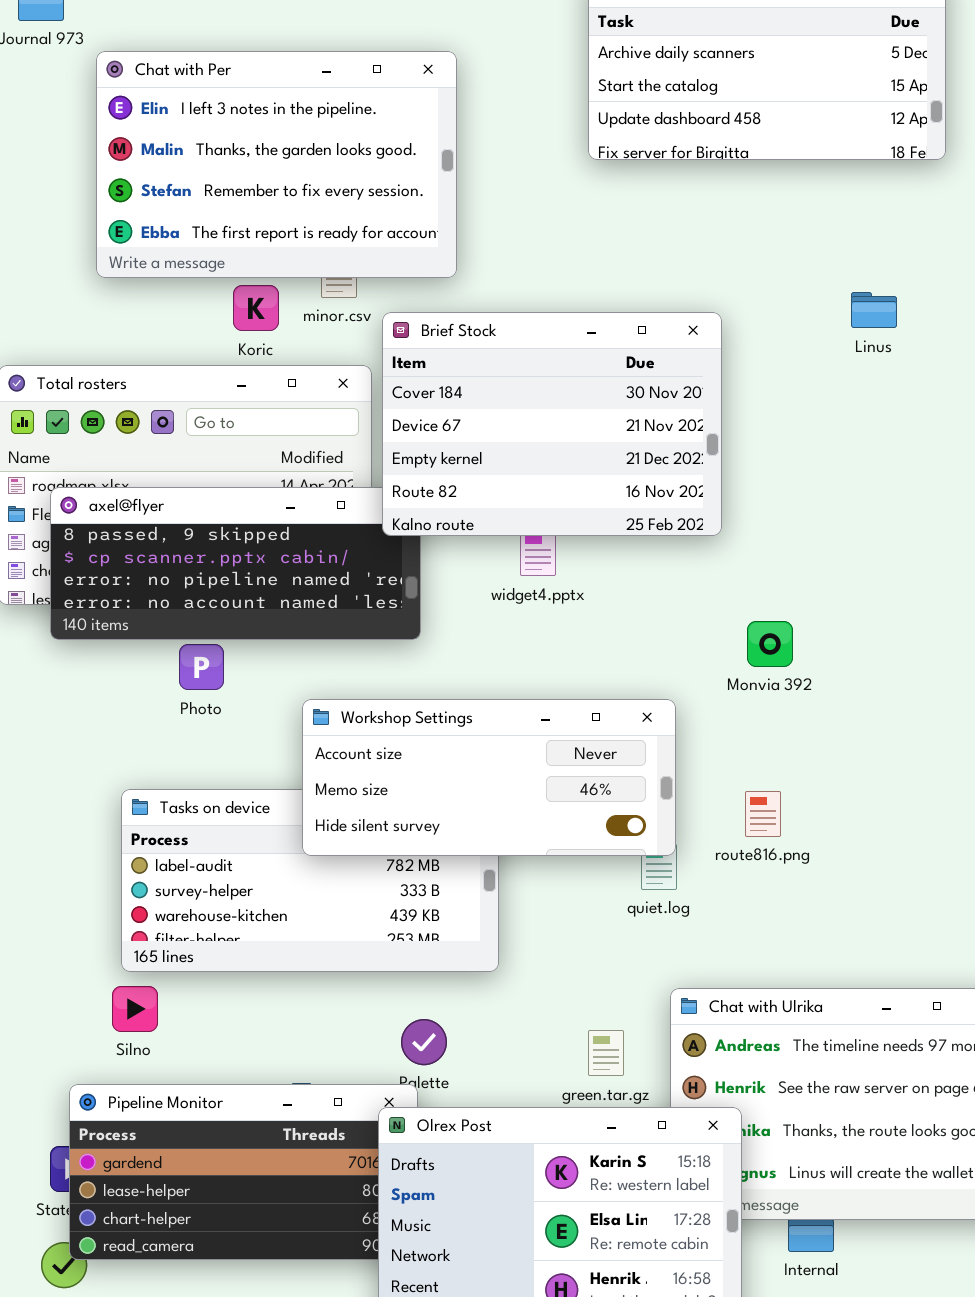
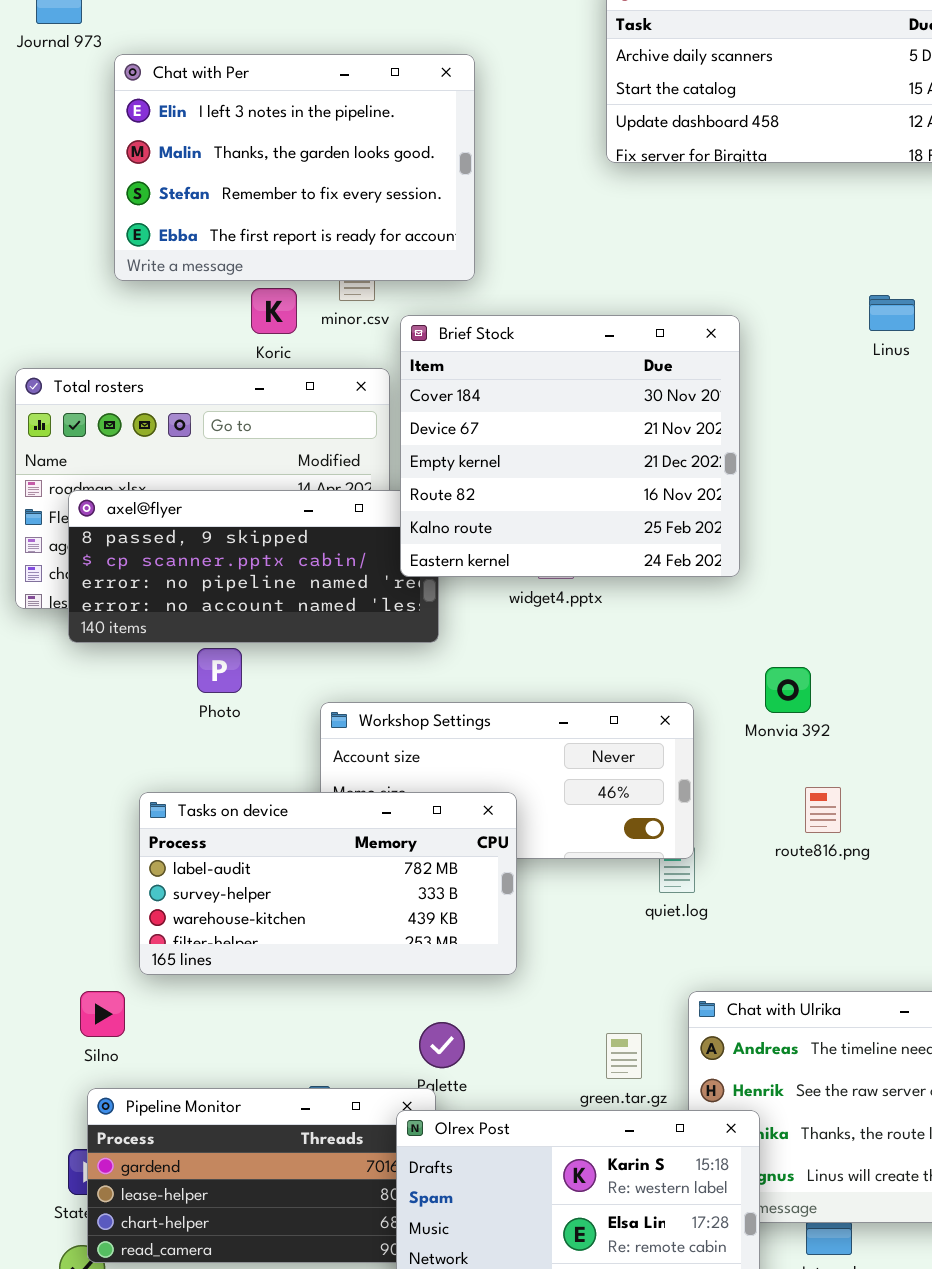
Brief Stock: [382,312,722,536] -> [400,315,740,577], resized
Monvia 392: [747,621,793,667] -> [765,667,811,713], moved
Tasks on device: [121,789,499,972] -> [139,792,517,975], raised
route816.png: [745,791,781,837] -> [805,787,841,833], moved
Silno: [112,986,158,1032] -> [80,991,125,1037], moved

